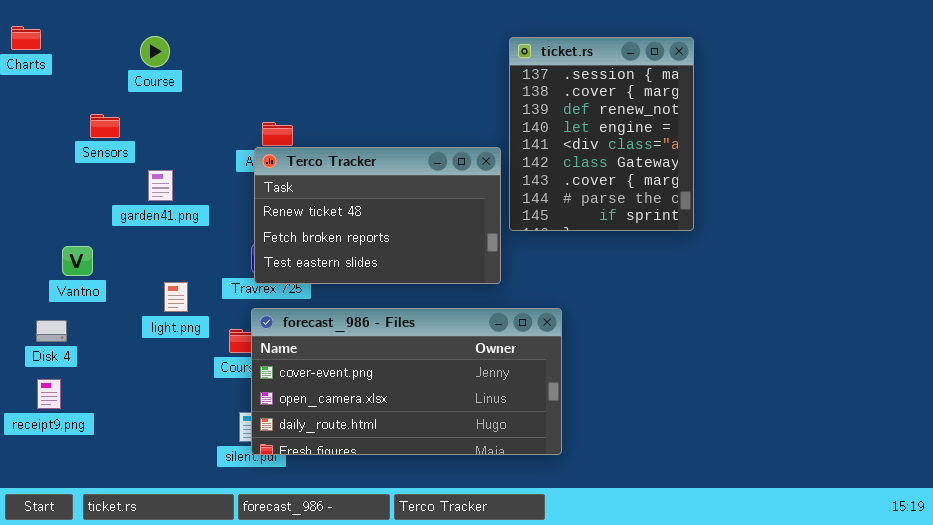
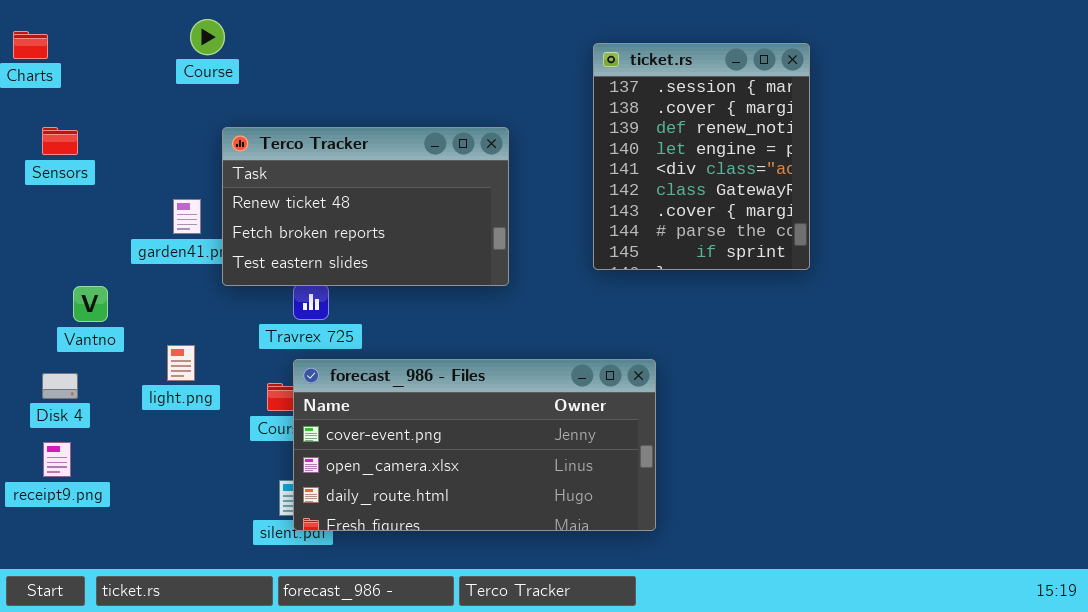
Course: [140,36,170,67] -> [190,19,225,55], moved
Sensors: [90,114,120,138] -> [42,127,78,155], moved
Terco Tracker: [254,147,501,284] -> [222,127,509,286], moved
light.png: [164,282,188,312] -> [167,345,195,381], moved

